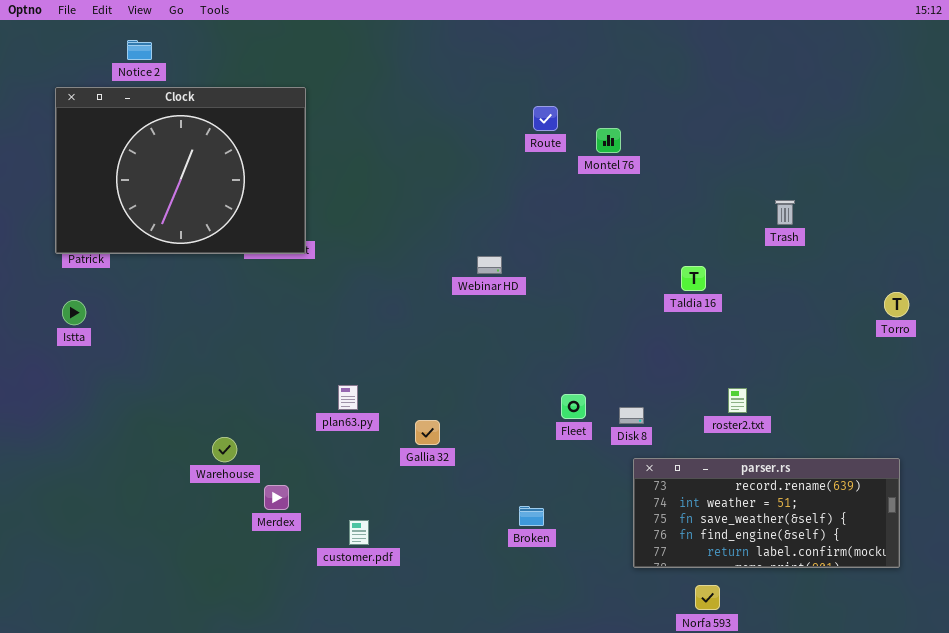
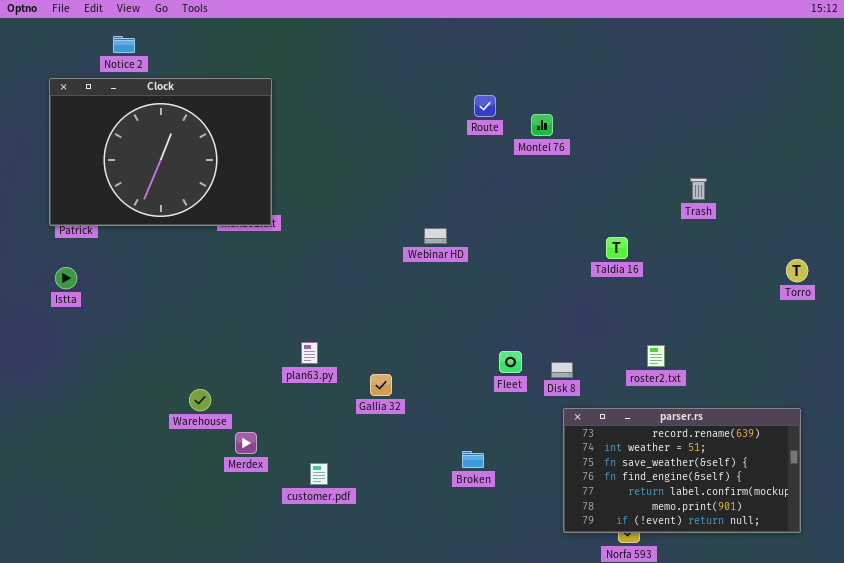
parser.rs: [633,458,900,568] -> [563,408,801,533], resized

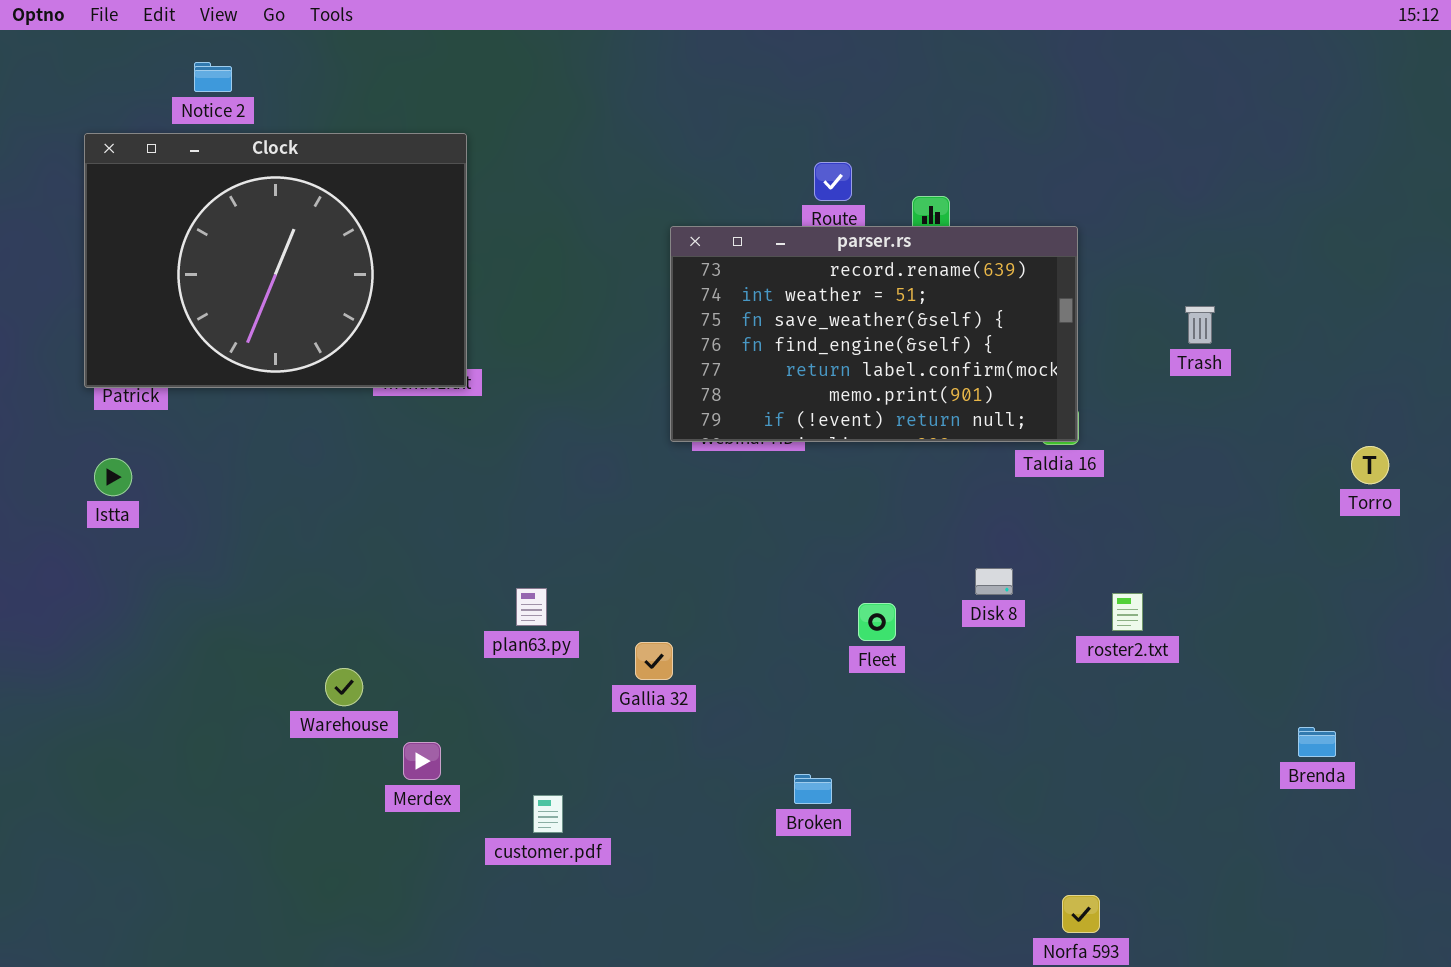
Disk 8: [551,362,573,378] -> [975,568,1013,595], moved
parser.rs: [563,408,801,533] -> [670,226,1078,442], moved

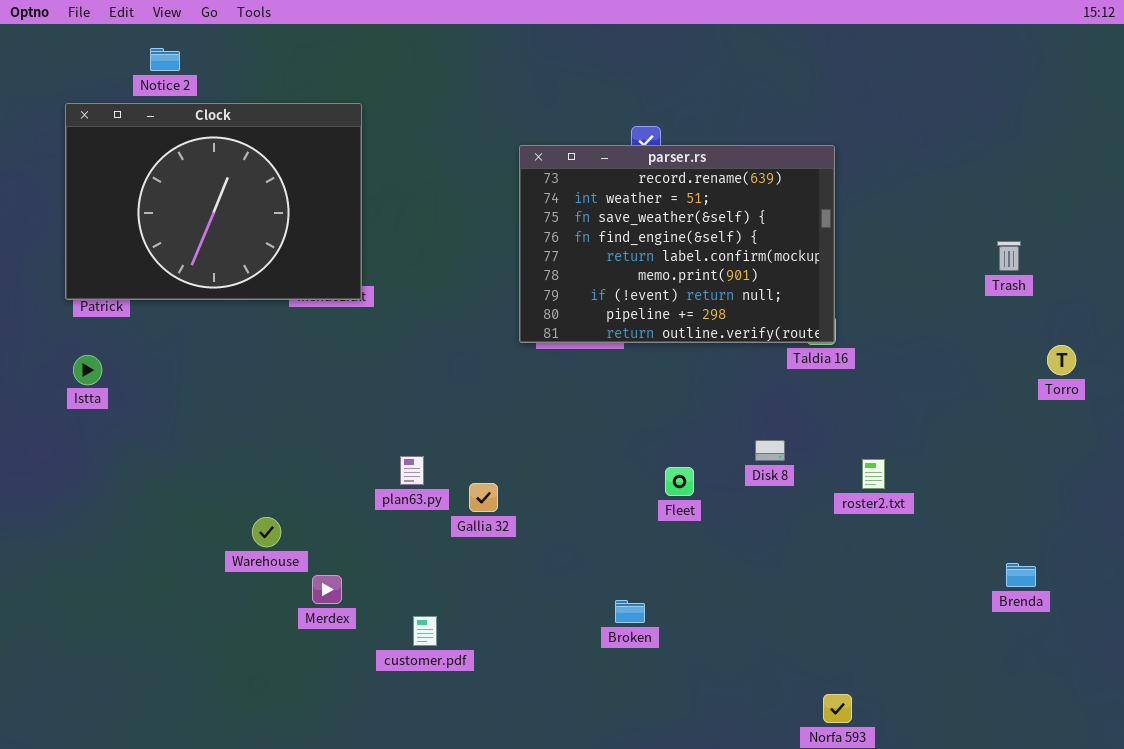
parser.rs: [670,226,1078,442] -> [519,145,835,343], resized
Trash: [1185,306,1215,344] -> [997,241,1021,271], moved
Gallia 32: [635,642,673,680] -> [469,483,498,512], moved

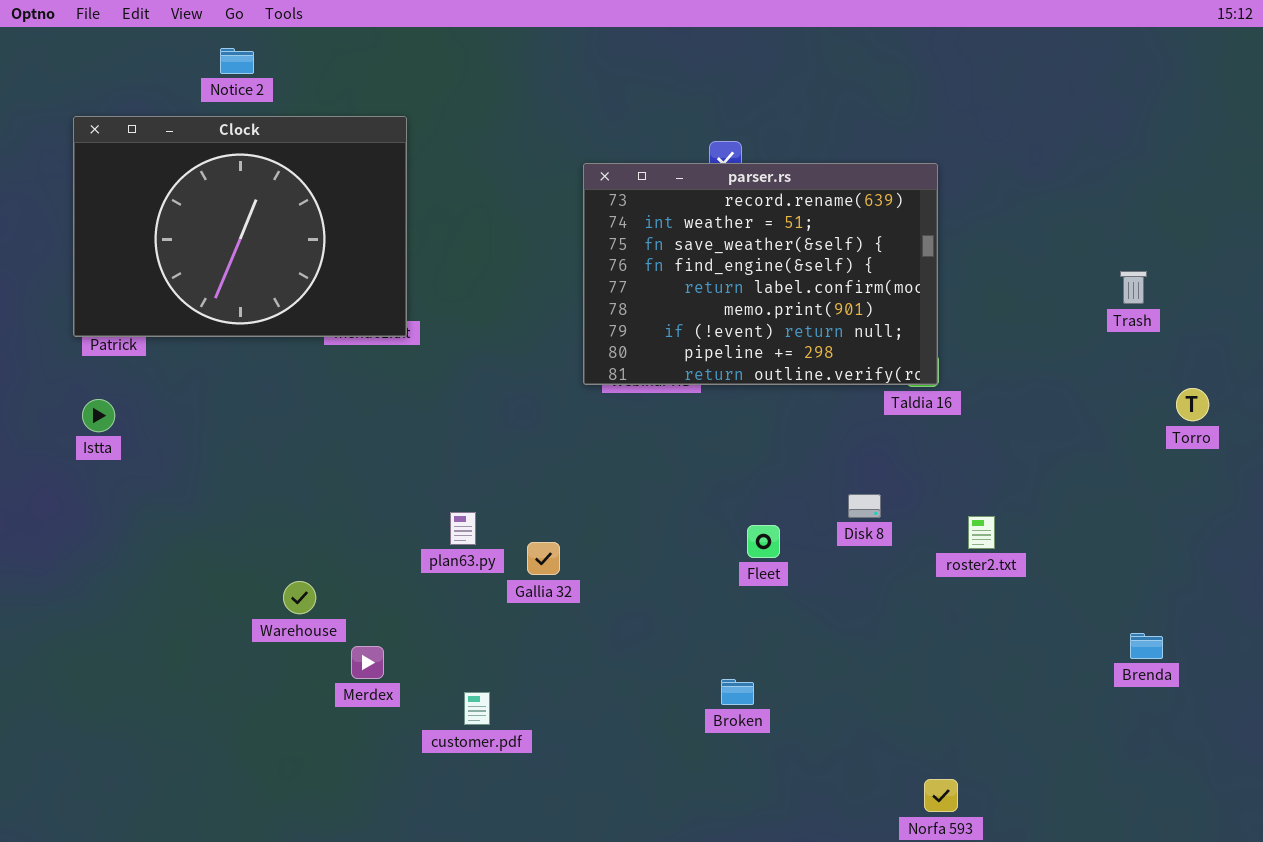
Notice 2: [150,48,180,71] -> [220,48,254,74], moved
Broken: [615,600,645,623] -> [721,679,754,705], moved

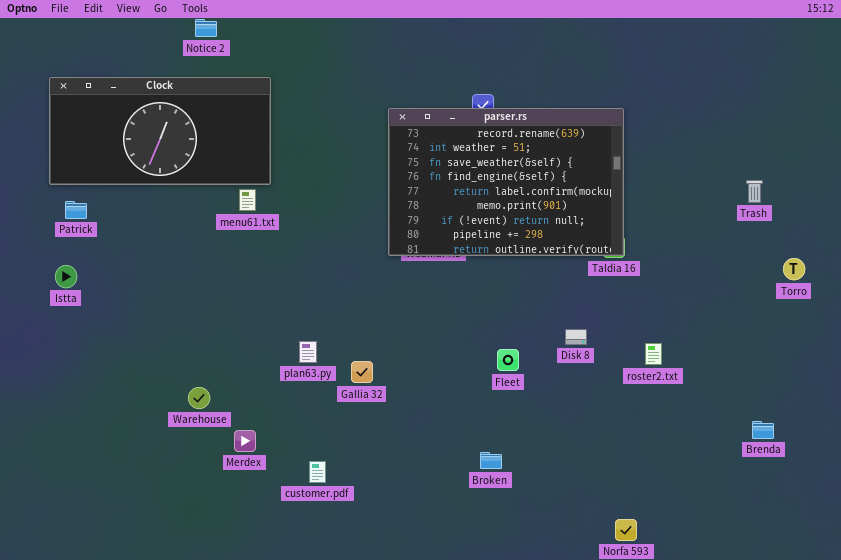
Notice 2: [220,48,254,74] -> [195,19,217,37], moved
Clock: [73,116,407,337] -> [49,77,271,185], resized

